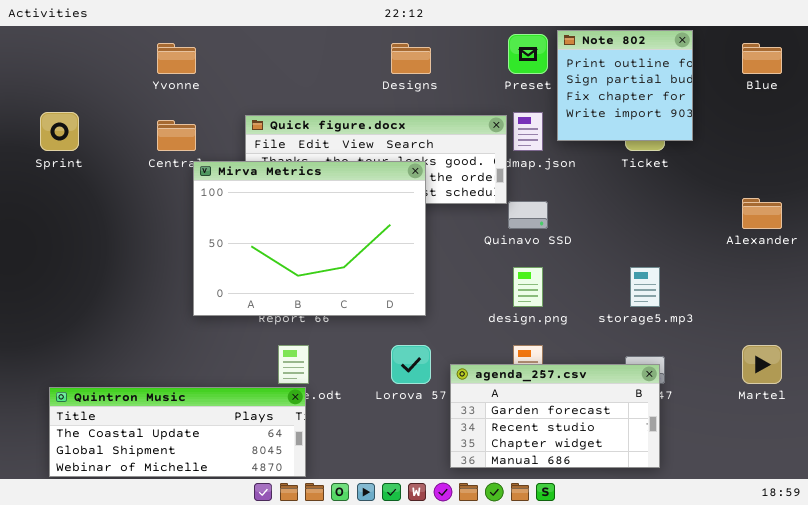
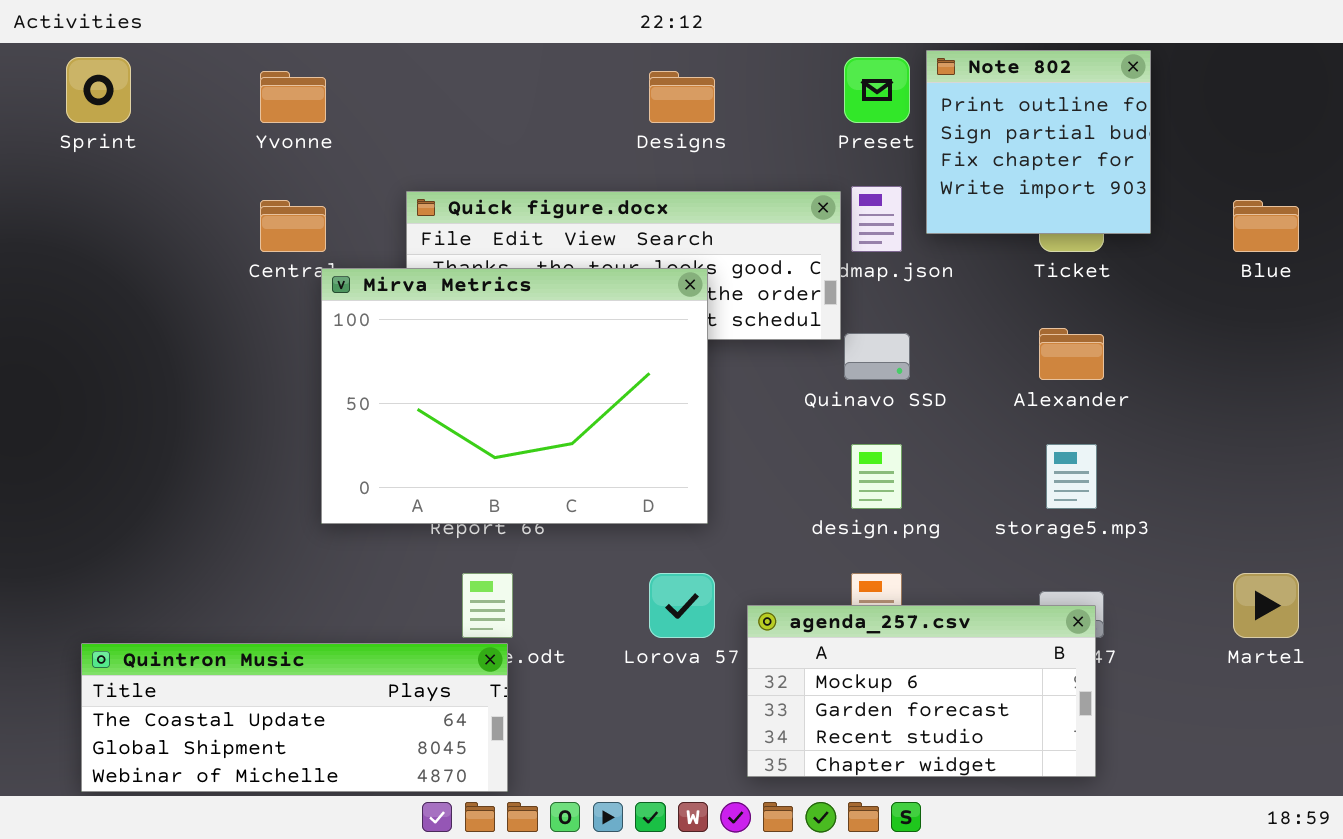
Blue: [742,43,782,74] -> [1233,200,1299,252], moved
Sprint: [40,112,79,151] -> [66,57,131,123], moved
Alexander: [742,198,782,229] -> [1039,328,1104,380], moved
agenda_257.csv: [450,364,660,468] -> [747,605,1096,777], scrolled up 1 row

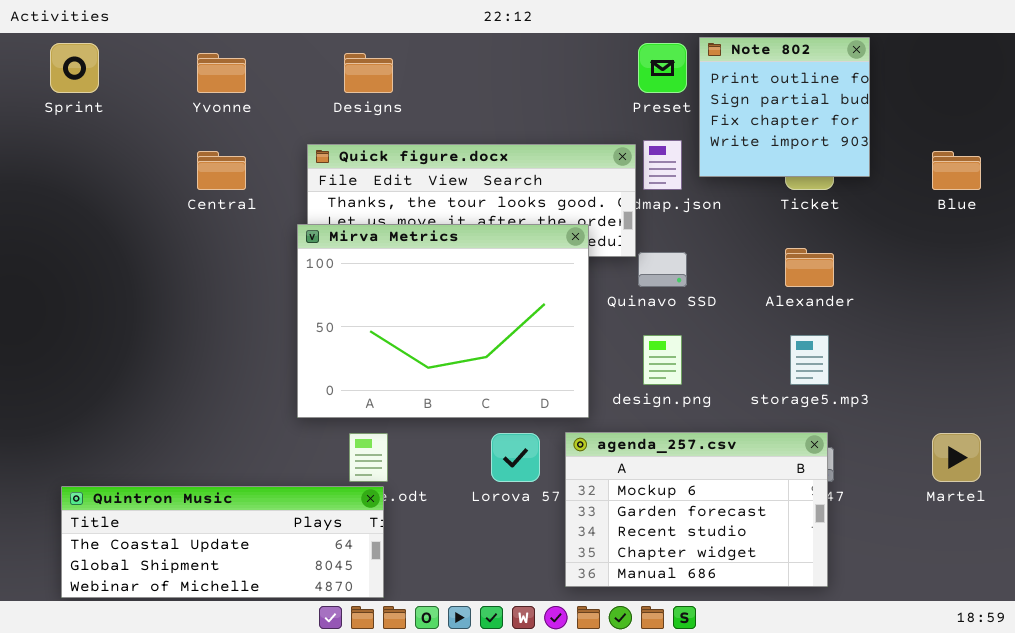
Designs: [649,71,715,123] -> [344,53,393,93], moved
Mirva Metrics: [321,268,708,524] -> [297,224,589,418], moved
agenda_257.csv: [747,605,1096,777] -> [565,432,828,587], resized

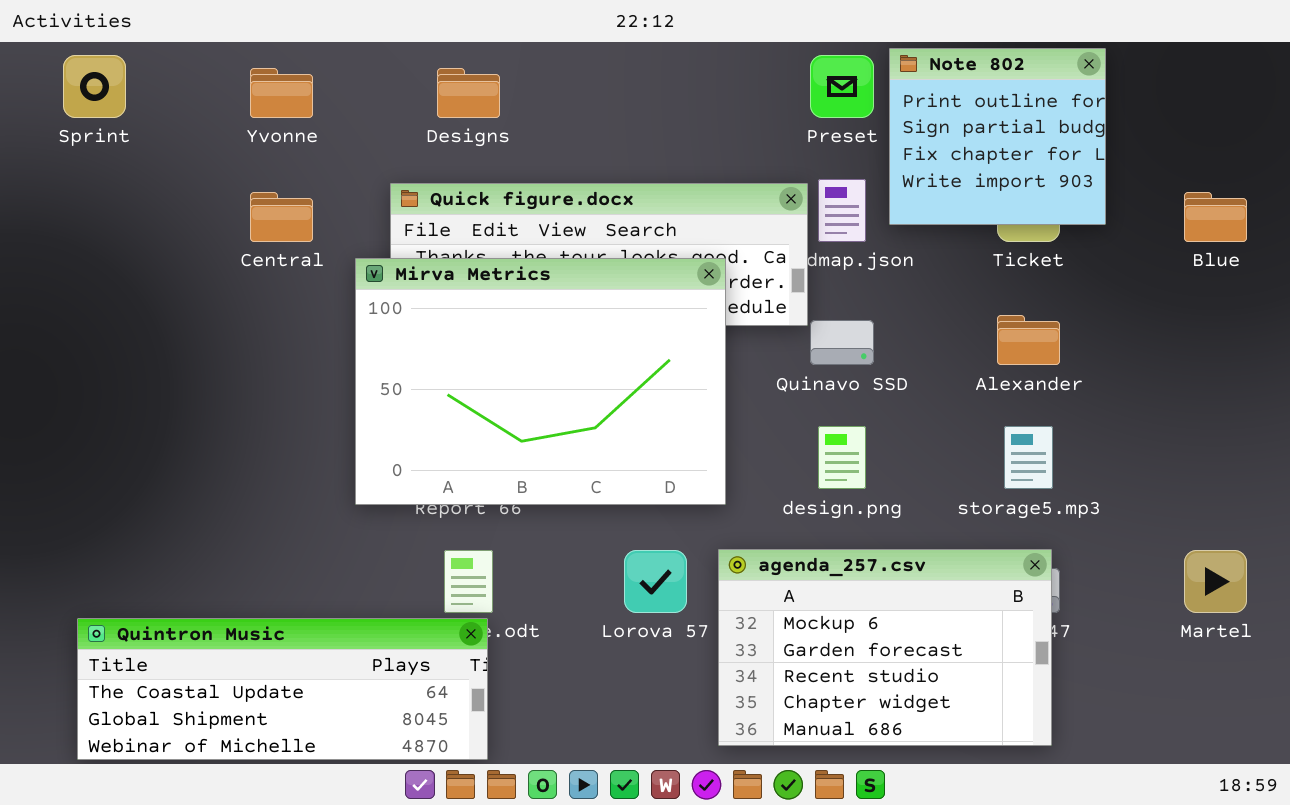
Mirva Metrics: [297,224,589,418] -> [355,258,726,505], moved

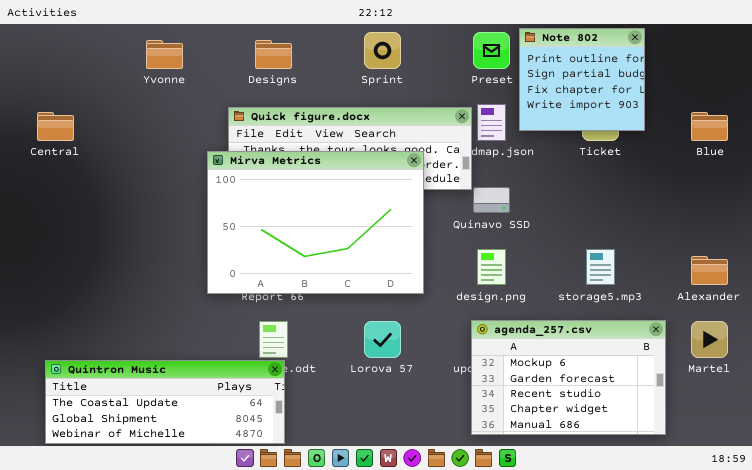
Sprint: [63,55,126,118] -> [364,32,401,69], moved
Central: [250,192,313,242] -> [37,112,74,141], moved
Alexander: [997,315,1060,365] -> [691,256,728,285], moved
agenda_257.csv: [718,549,1052,746] -> [471,320,666,435], moved

